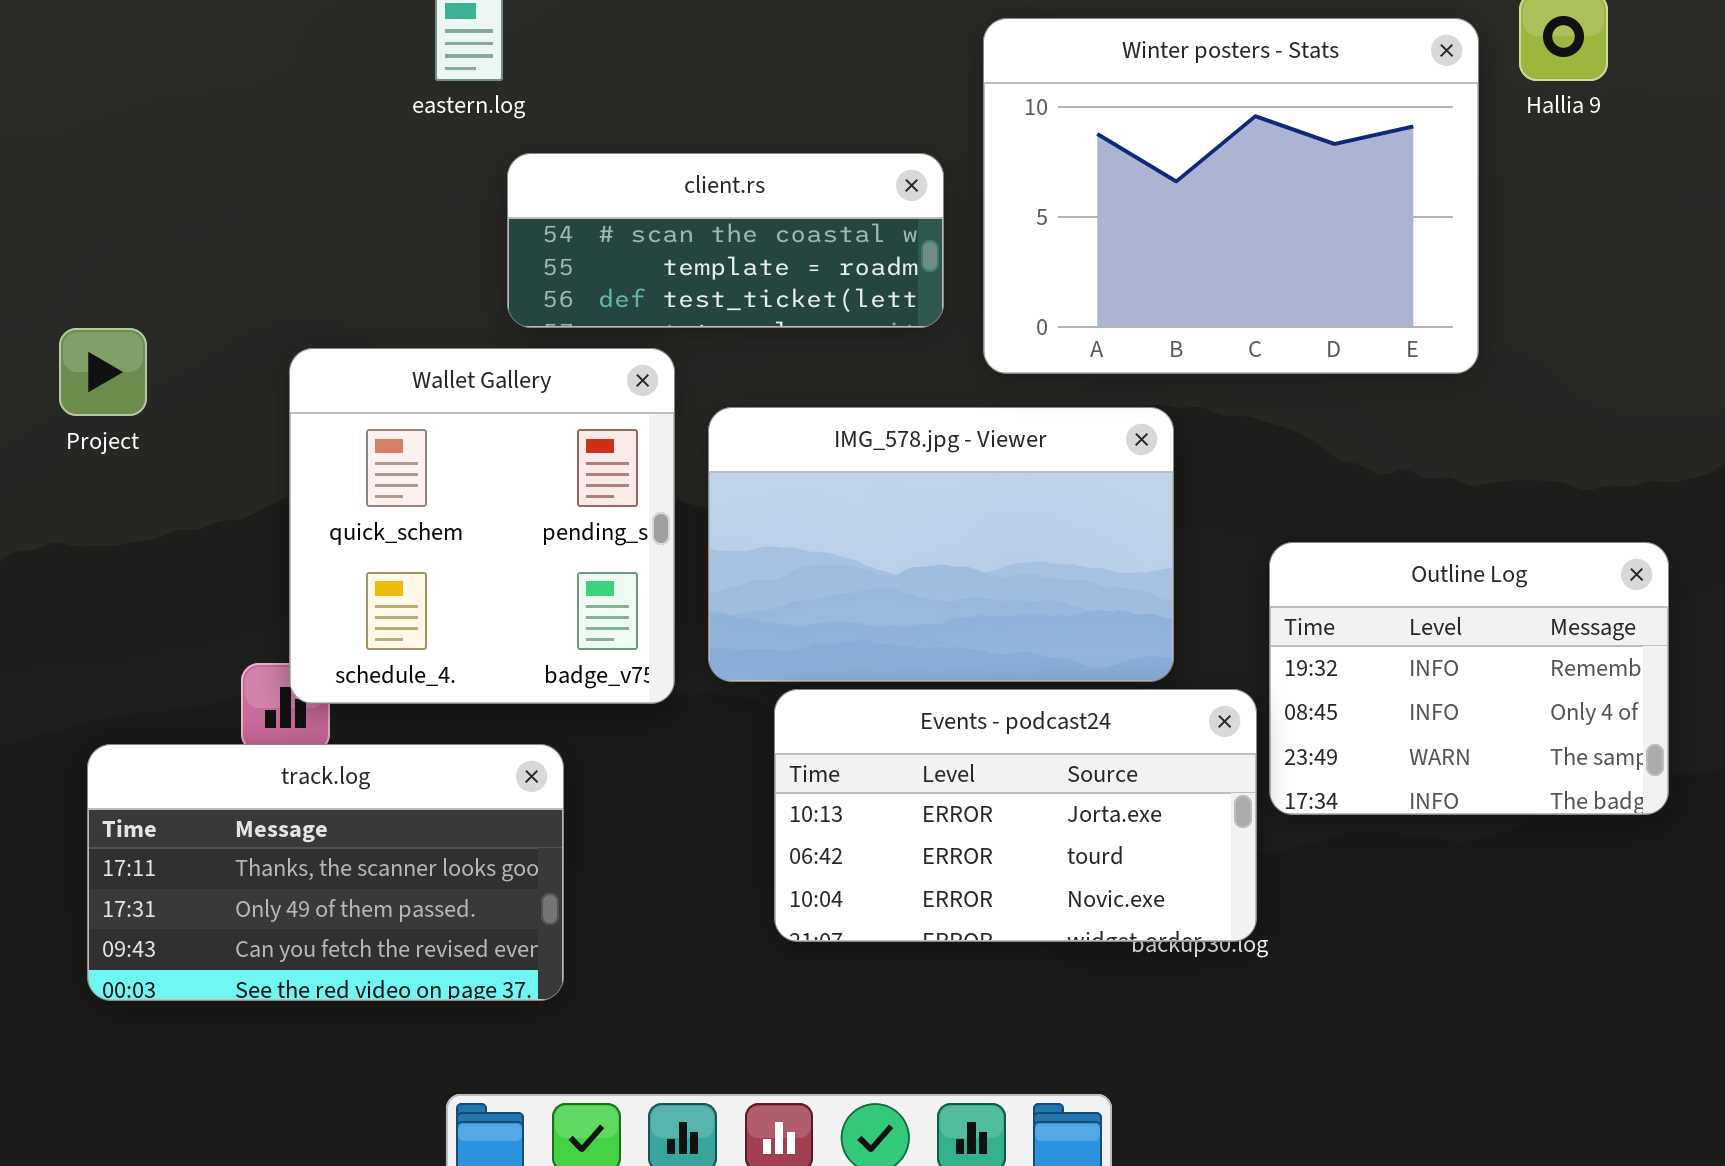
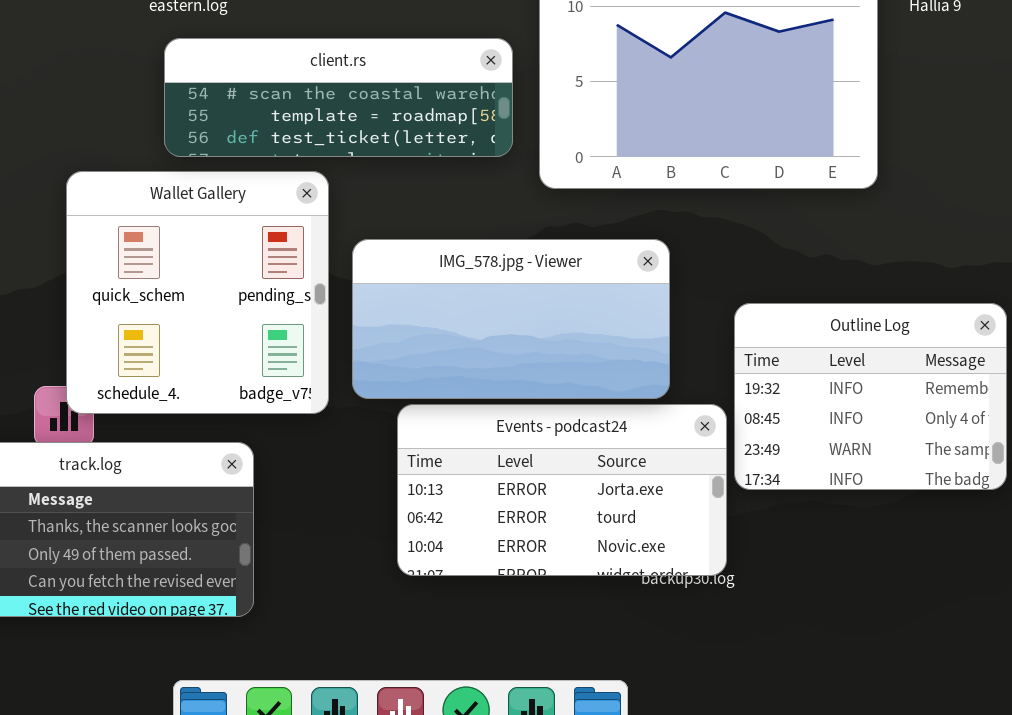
client.rs: [507,153,944,328] -> [164,38,513,157], resized
IMG_578.jpg - Viewer: [708,407,1174,682] -> [352,239,670,399], resized

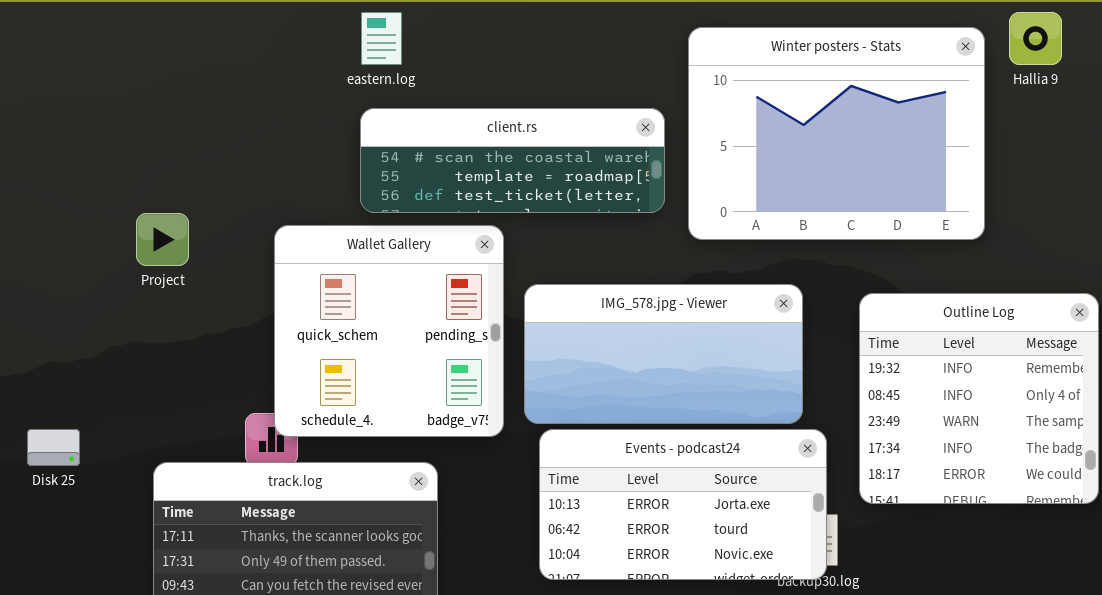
Outline Log: [734,303,1007,490] -> [859,293,1099,504], resized
Events - podcast24: [397,404,727,576] -> [539,429,827,580], moved

